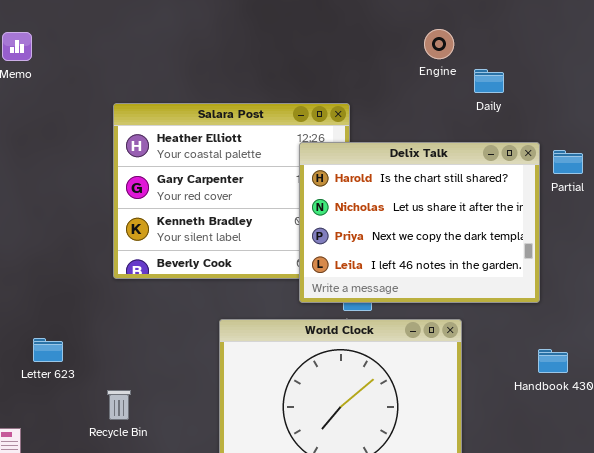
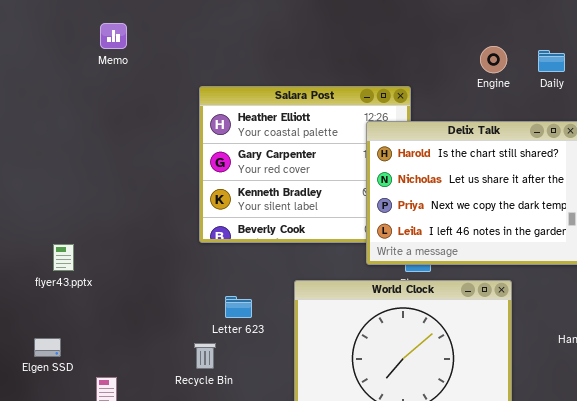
Engine: [424,29,454,59] -> [480,46,507,73], moved
Daily: [474,69,504,93] -> [538,50,565,72], moved
Letter 623: [33,338,63,362] -> [225,296,252,318], moved

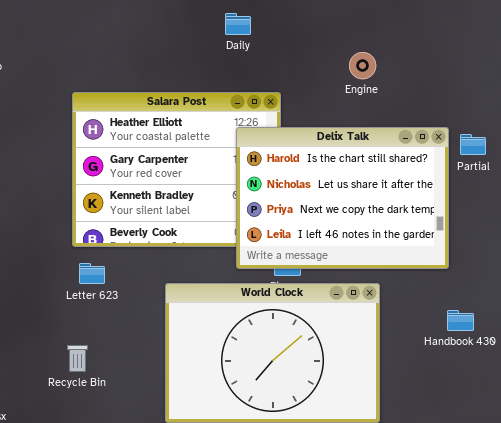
Daily: [538,50,565,72] -> [225,13,251,35], moved
Letter 623: [225,296,252,318] -> [79,263,105,284], moved

